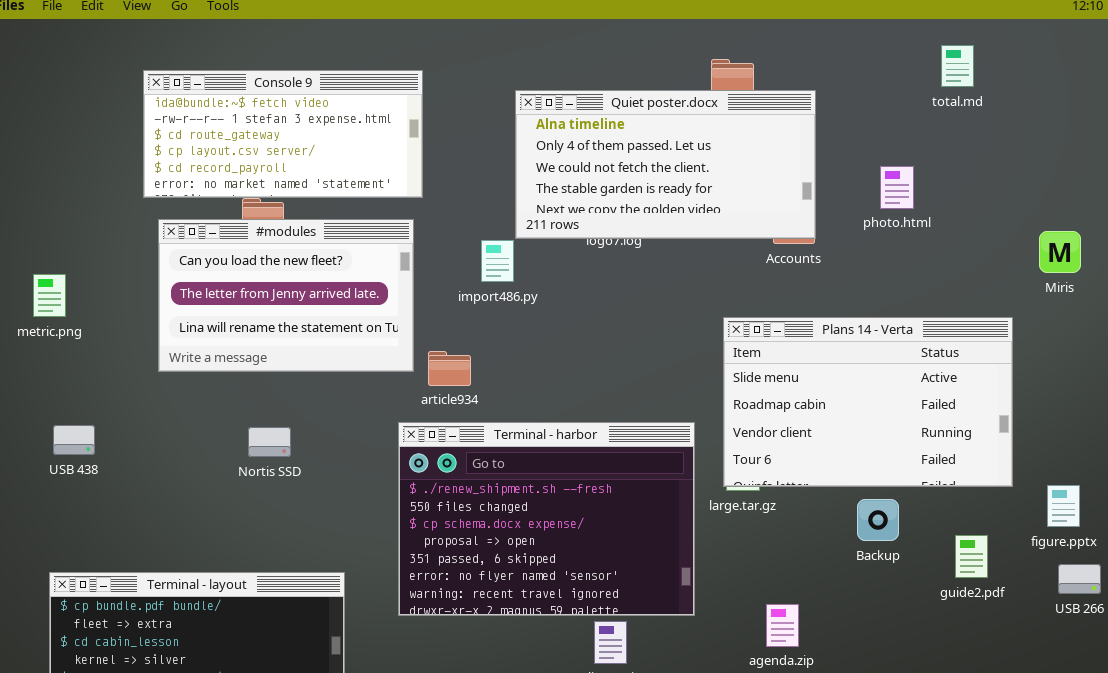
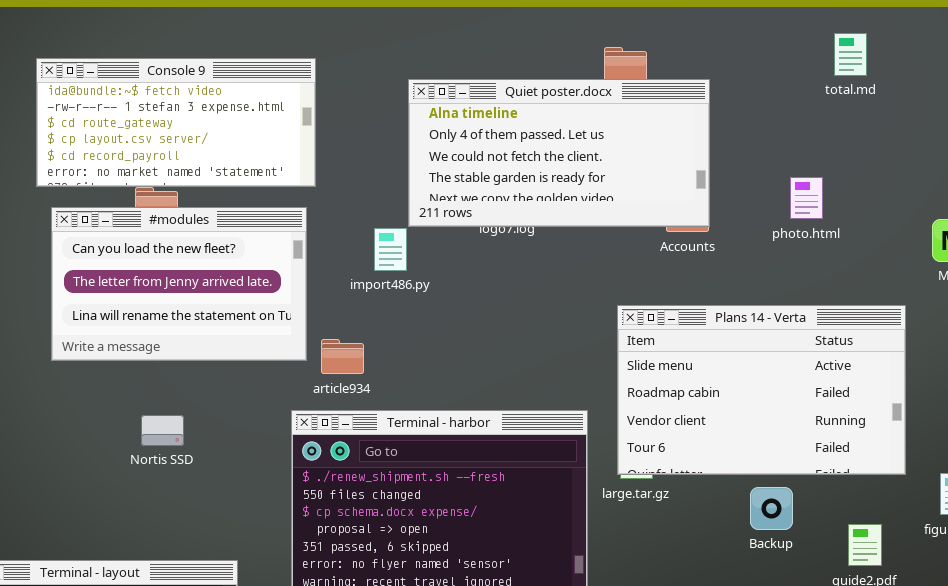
photo.html: [880,166,914,209] -> [790,177,823,219], moved

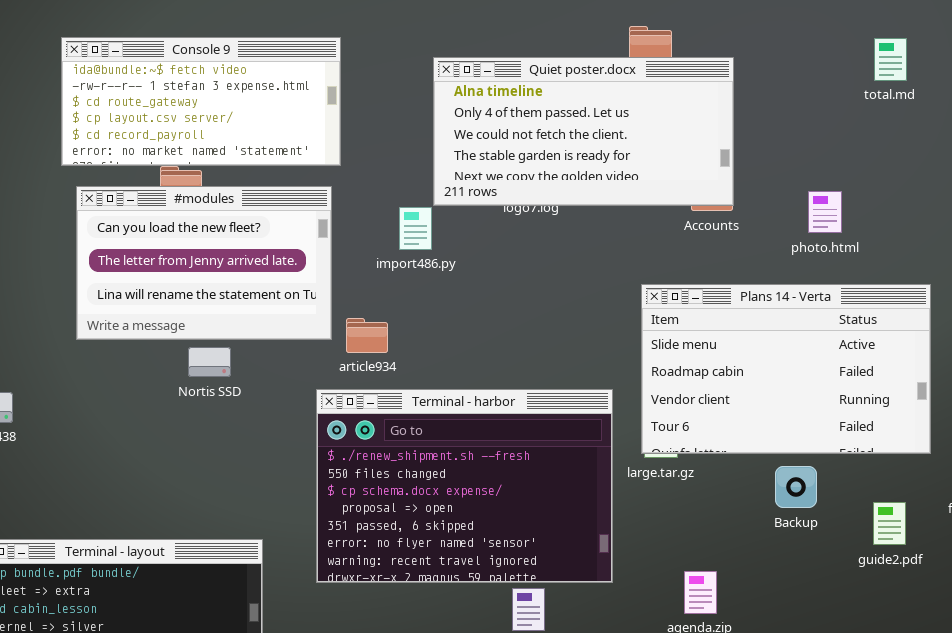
total.md: [834,33,867,76] -> [874,38,907,81], moved
photo.html: [790,177,823,219] -> [808,191,842,233], moved
Nortis SSD: [141,415,184,446] -> [188,347,231,377], moved

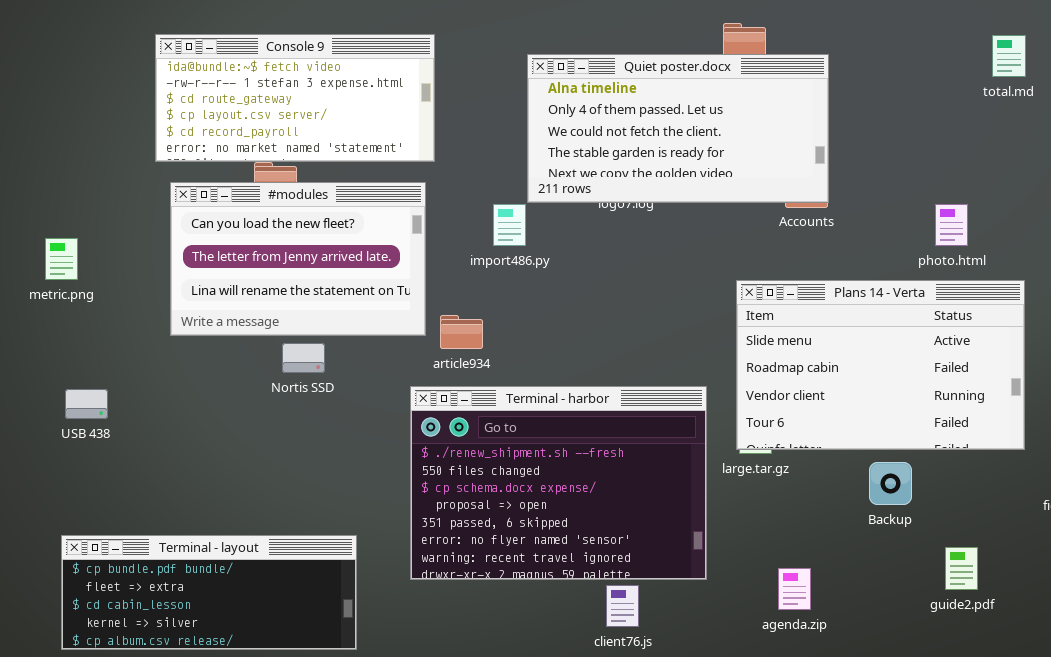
total.md: [874,38,907,81] -> [992,35,1026,77], moved
photo.html: [808,191,842,233] -> [935,204,968,246], moved
guide2.pdf: [873,502,906,545] -> [945,547,978,590], moved

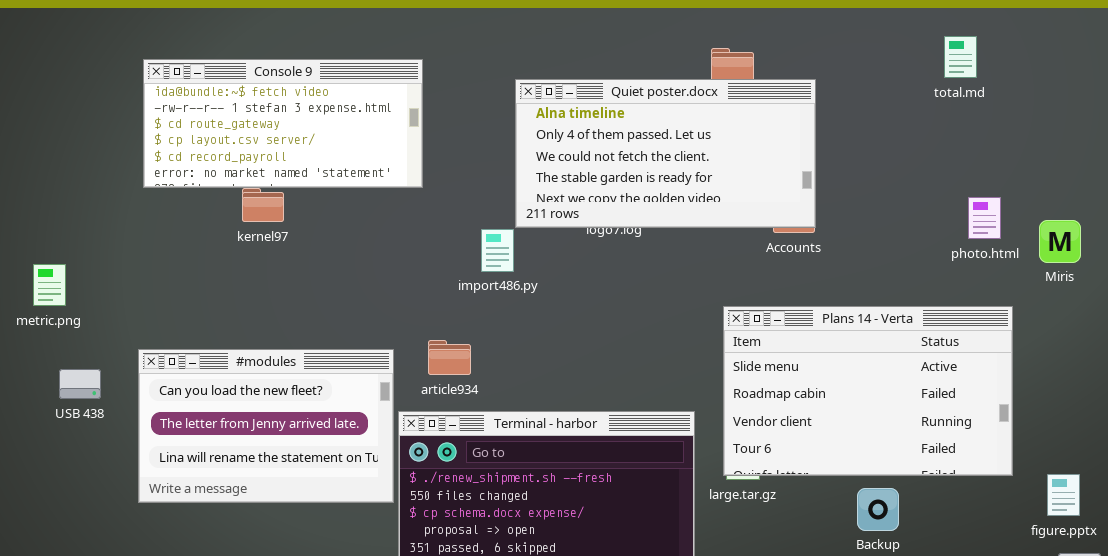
total.md: [992,35,1026,77] -> [944,36,977,78], moved
#modules: [170,182,426,336] -> [138,349,394,503], moved
photo.html: [935,204,968,246] -> [968,197,1001,239], moved
USB 438: [65,389,108,419] -> [59,369,101,399], moved

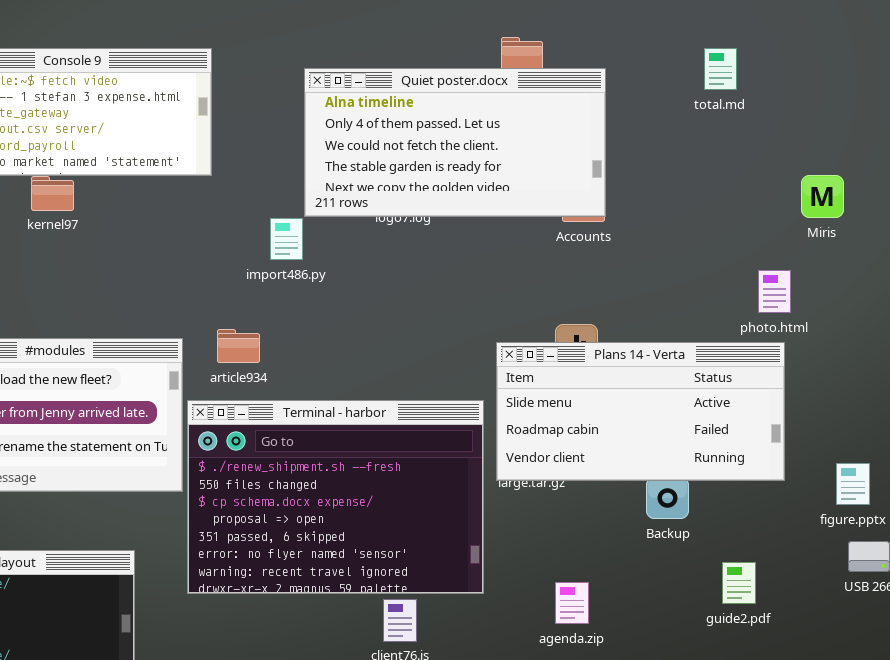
total.md: [944,36,977,78] -> [704,48,737,90], moved
photo.html: [968,197,1001,239] -> [758,270,791,313], moved
Miris: [1039,220,1081,263] -> [801,175,844,218], moved
Plans 14 - Verta: [723,306,1013,476] -> [496,342,785,481], moved, resized

